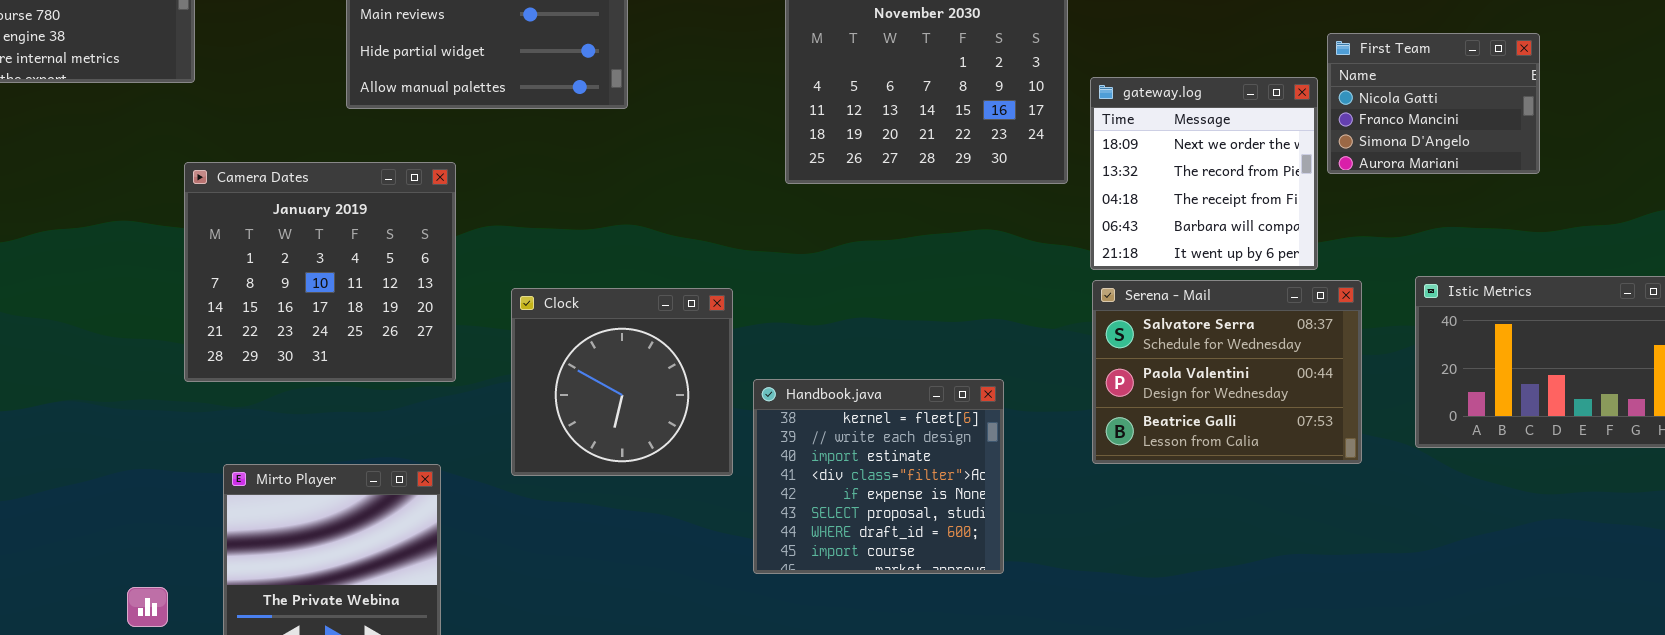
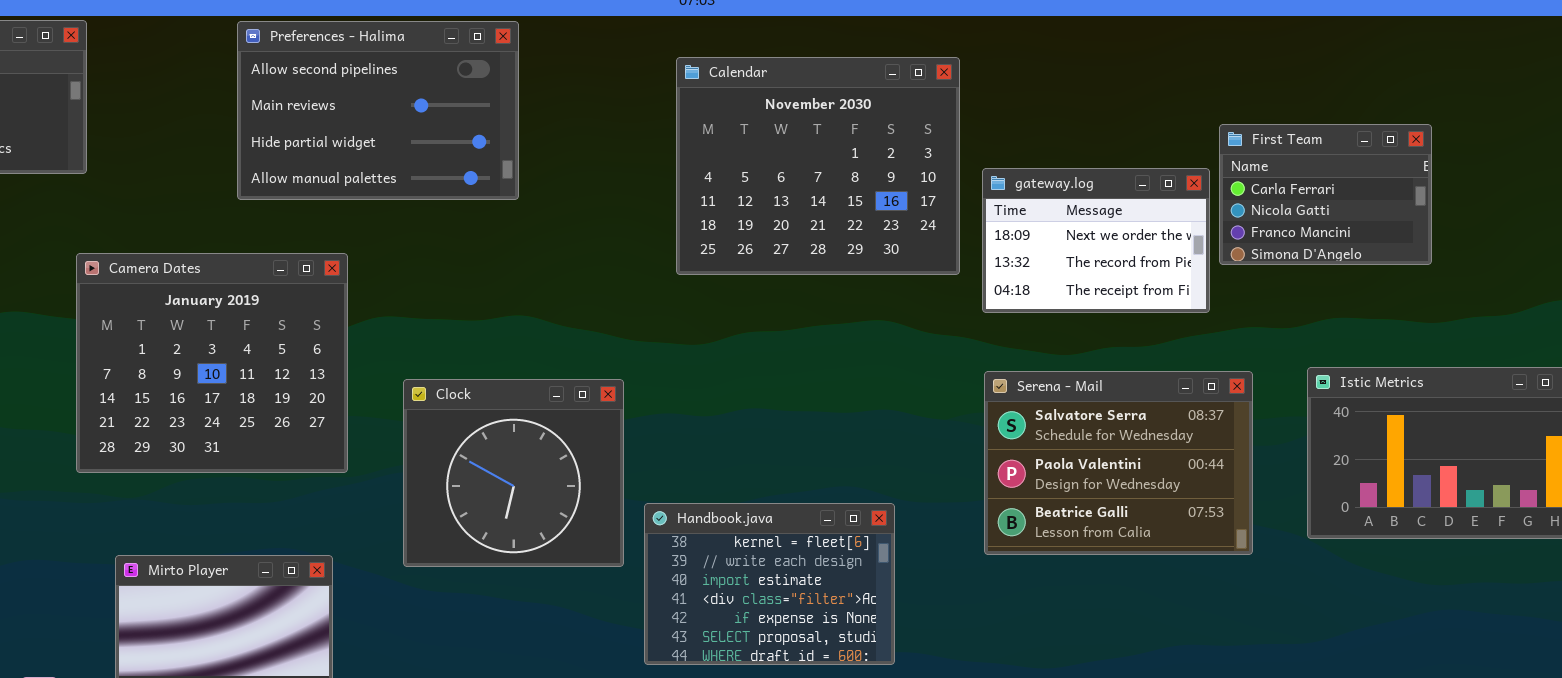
First Team: [1327,33,1540,174] -> [1219,124,1432,265], scrolled up 1 row
gateway.log: [1090,77,1318,270] -> [982,168,1210,313], resized
Handbook.java: [753,379,1004,574] -> [644,503,895,665], resized

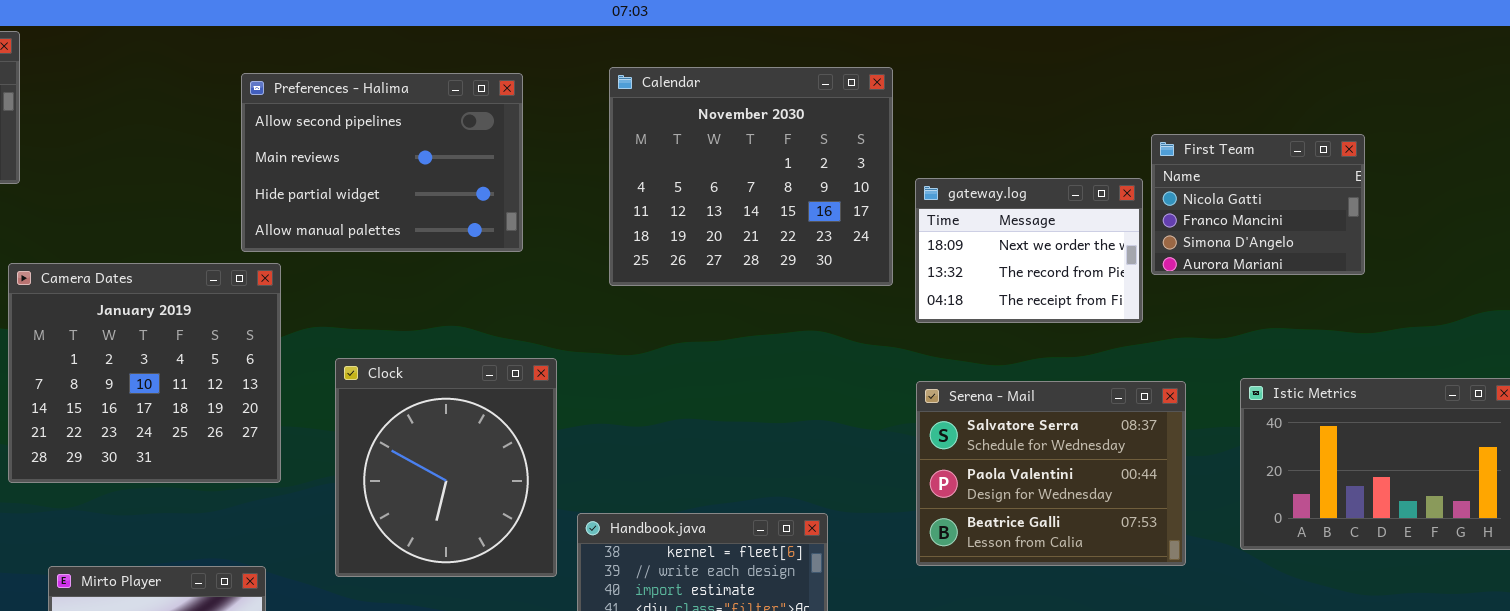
Preferences - Halima: [237,21,519,200] -> [241,73,523,252], moved
First Team: [1219,124,1432,265] -> [1151,134,1365,275], scrolled down 1 row
Clock: [403,379,624,567] -> [335,358,557,577], resized

